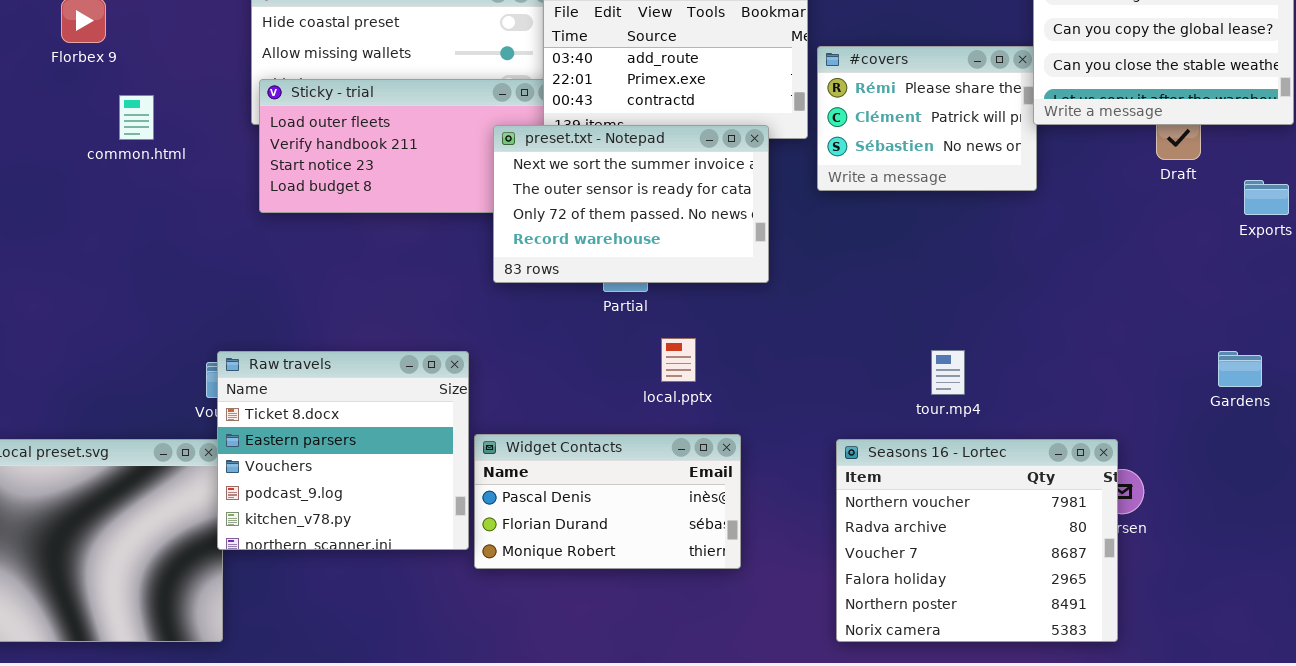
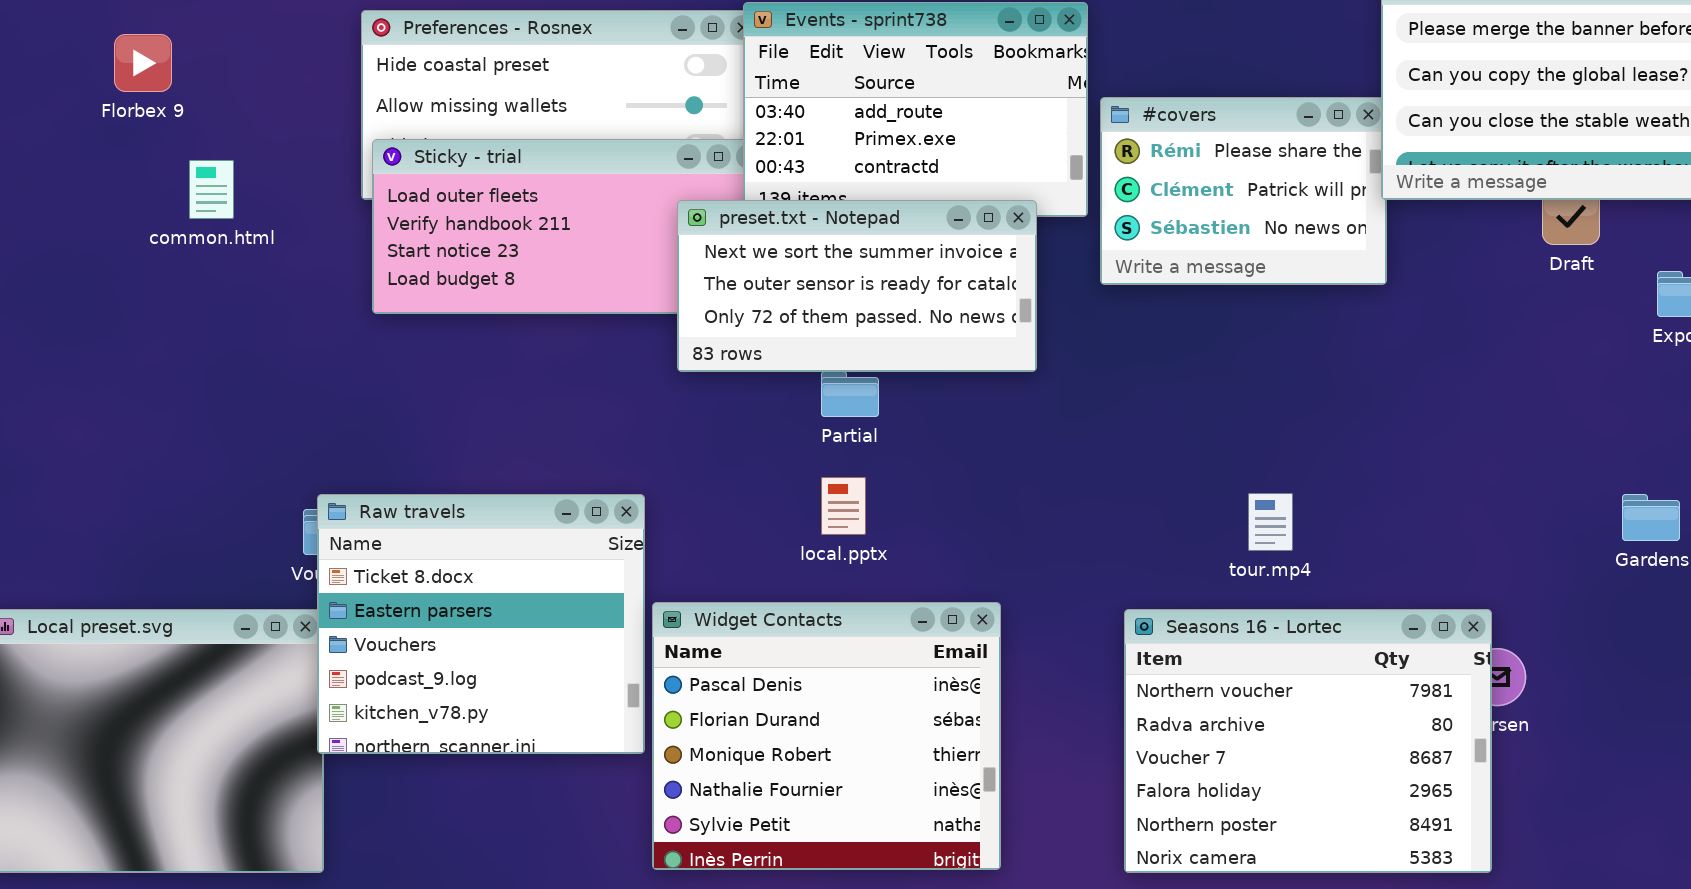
preset.txt - Notepad: [493,125,769,283] -> [677,200,1037,372], resized
local.pptx: [661,338,696,382] -> [821,477,866,535], moved
Widget Contacts: [474,434,741,569] -> [652,602,1001,870], resized

